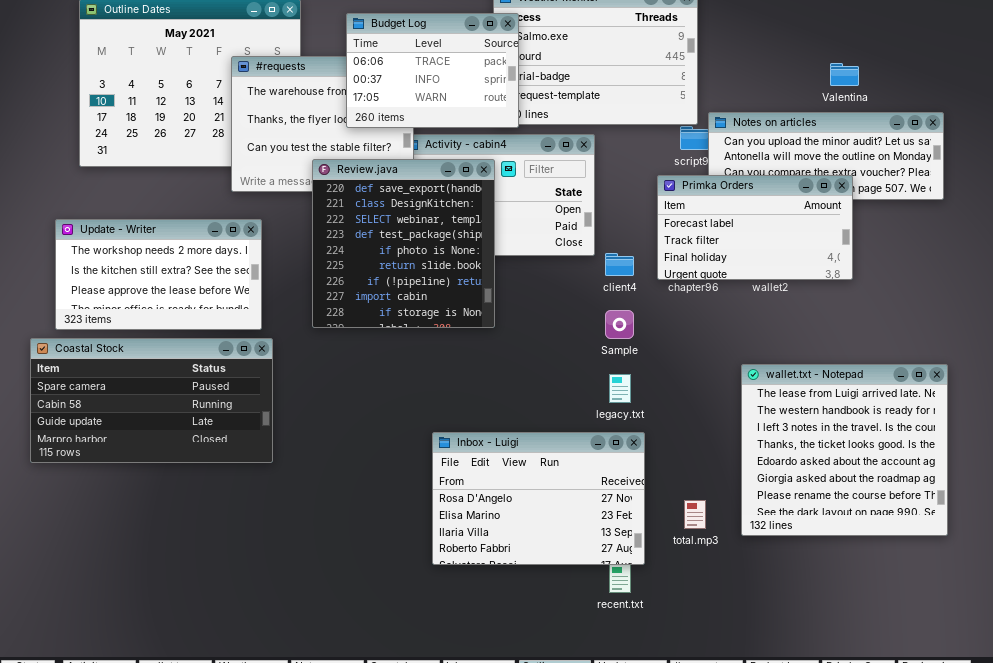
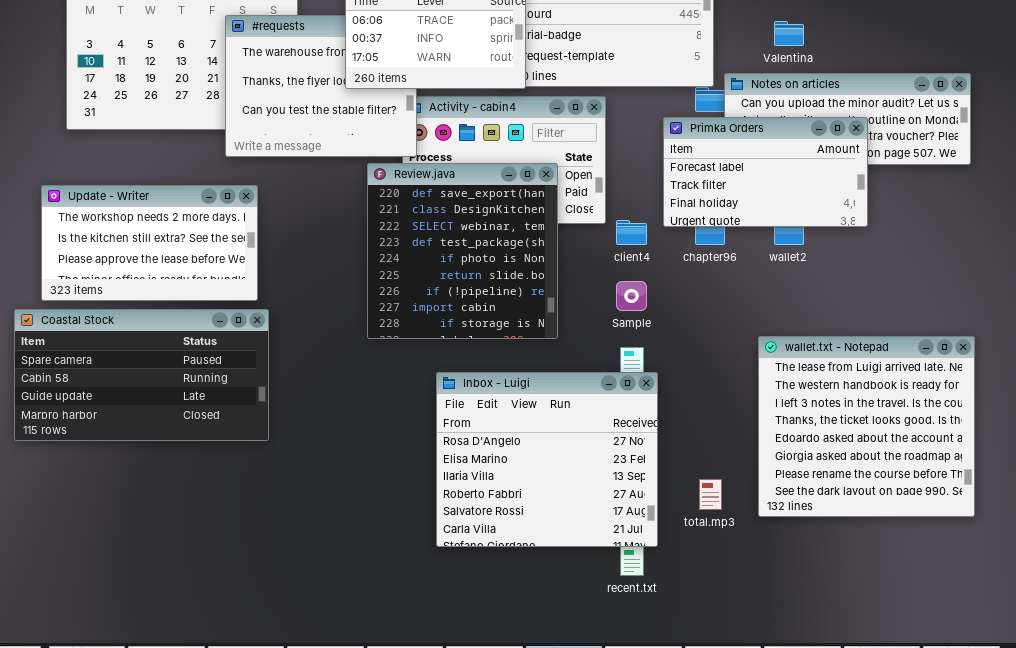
Valentina: [830,63,859,86] -> [774,21,804,46], moved
Review.java: [312,159,495,328] -> [367,163,558,339], moved
Primka Orders: [657,175,853,280] -> [663,117,868,227], moved
Inbox - Luigi: [432,432,645,565] -> [436,372,658,547], resized

